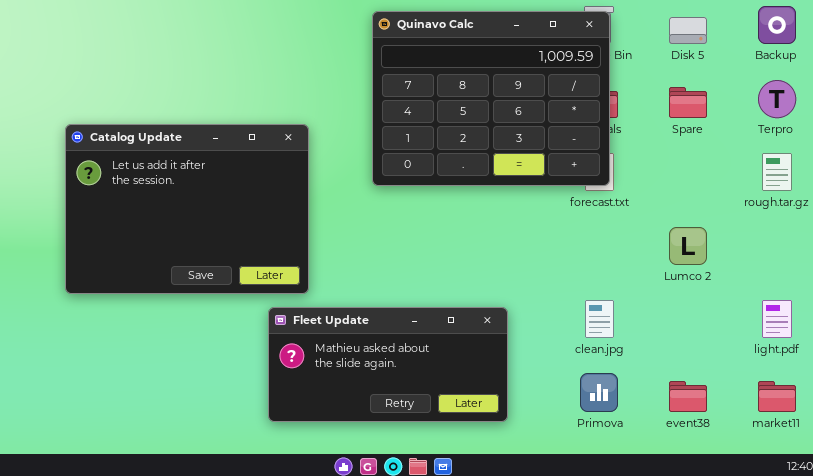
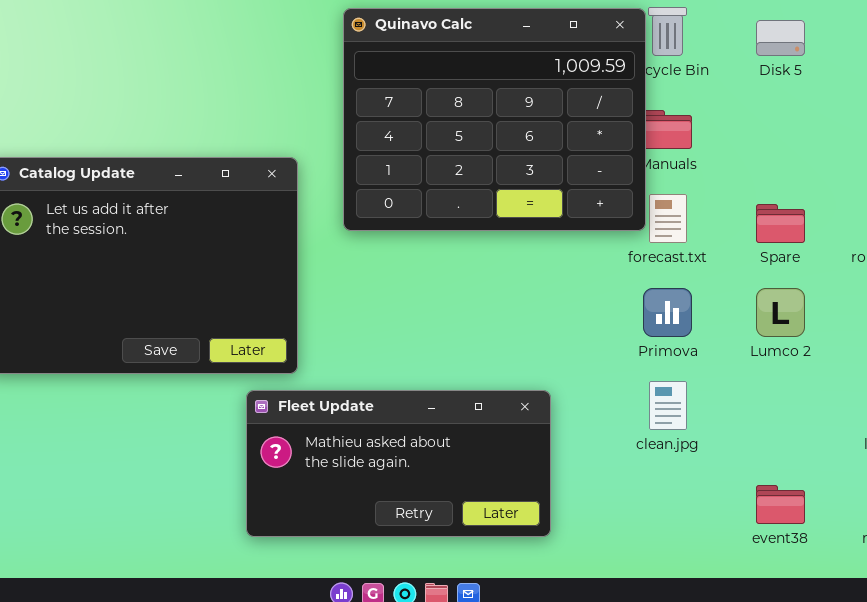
Quinavo Calc: [372,11,610,186] -> [343,8,646,231], moved
Spare: [669,87,707,118] -> [756,204,805,243], moved
Primova: [580,373,618,412] -> [643,288,692,337], moved

